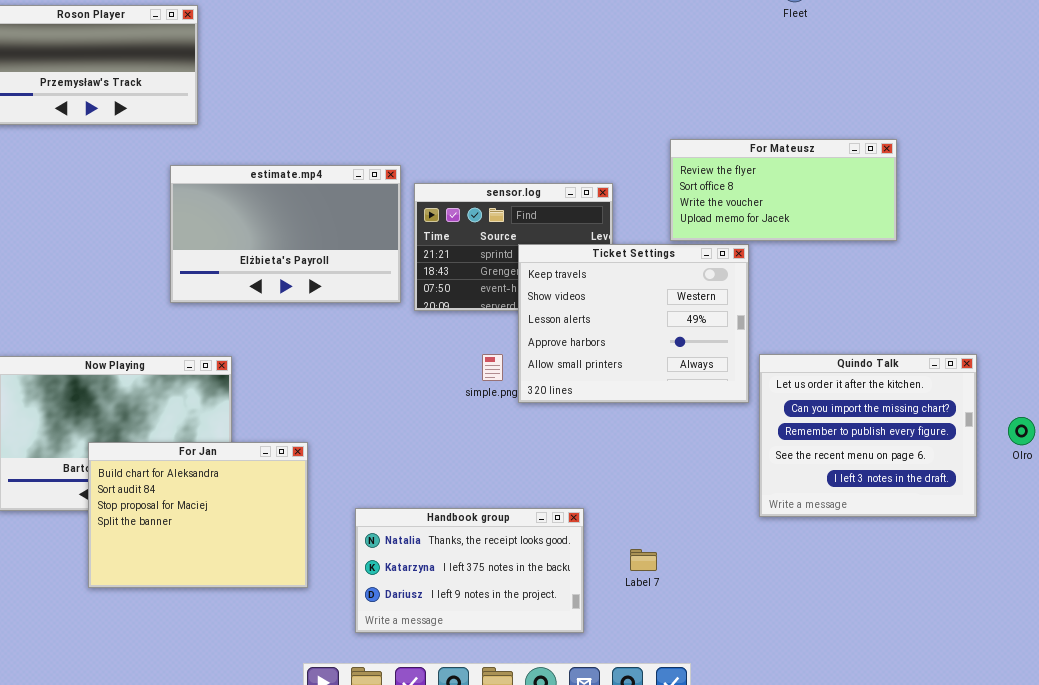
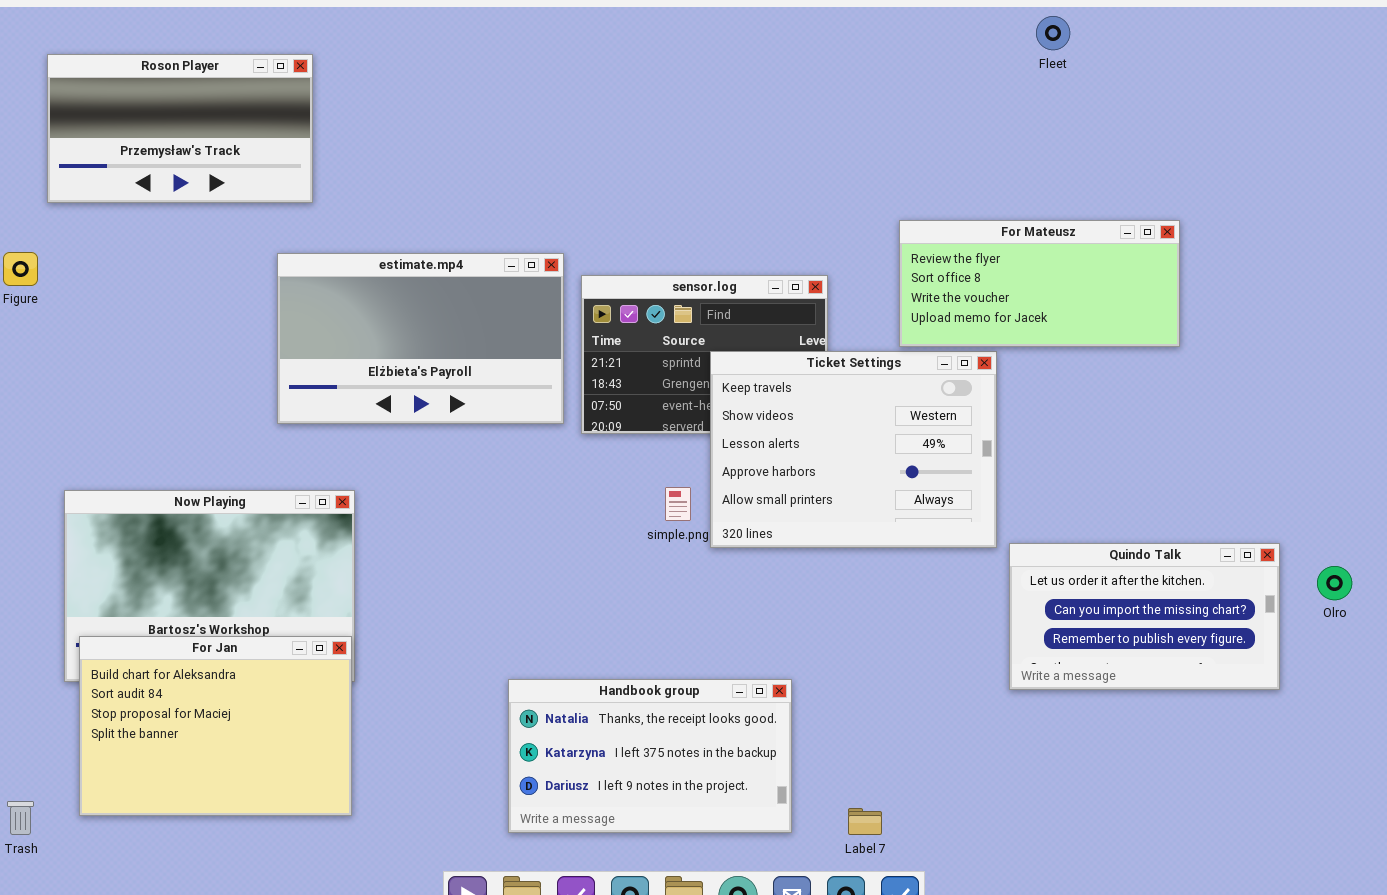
Quindo Talk: [759,354,977,517] -> [1009,543,1280,690], resized
For Jan: [88,442,308,588] -> [79,636,352,816], moved
Label 7: [630,549,657,571] -> [848,808,882,835], moved

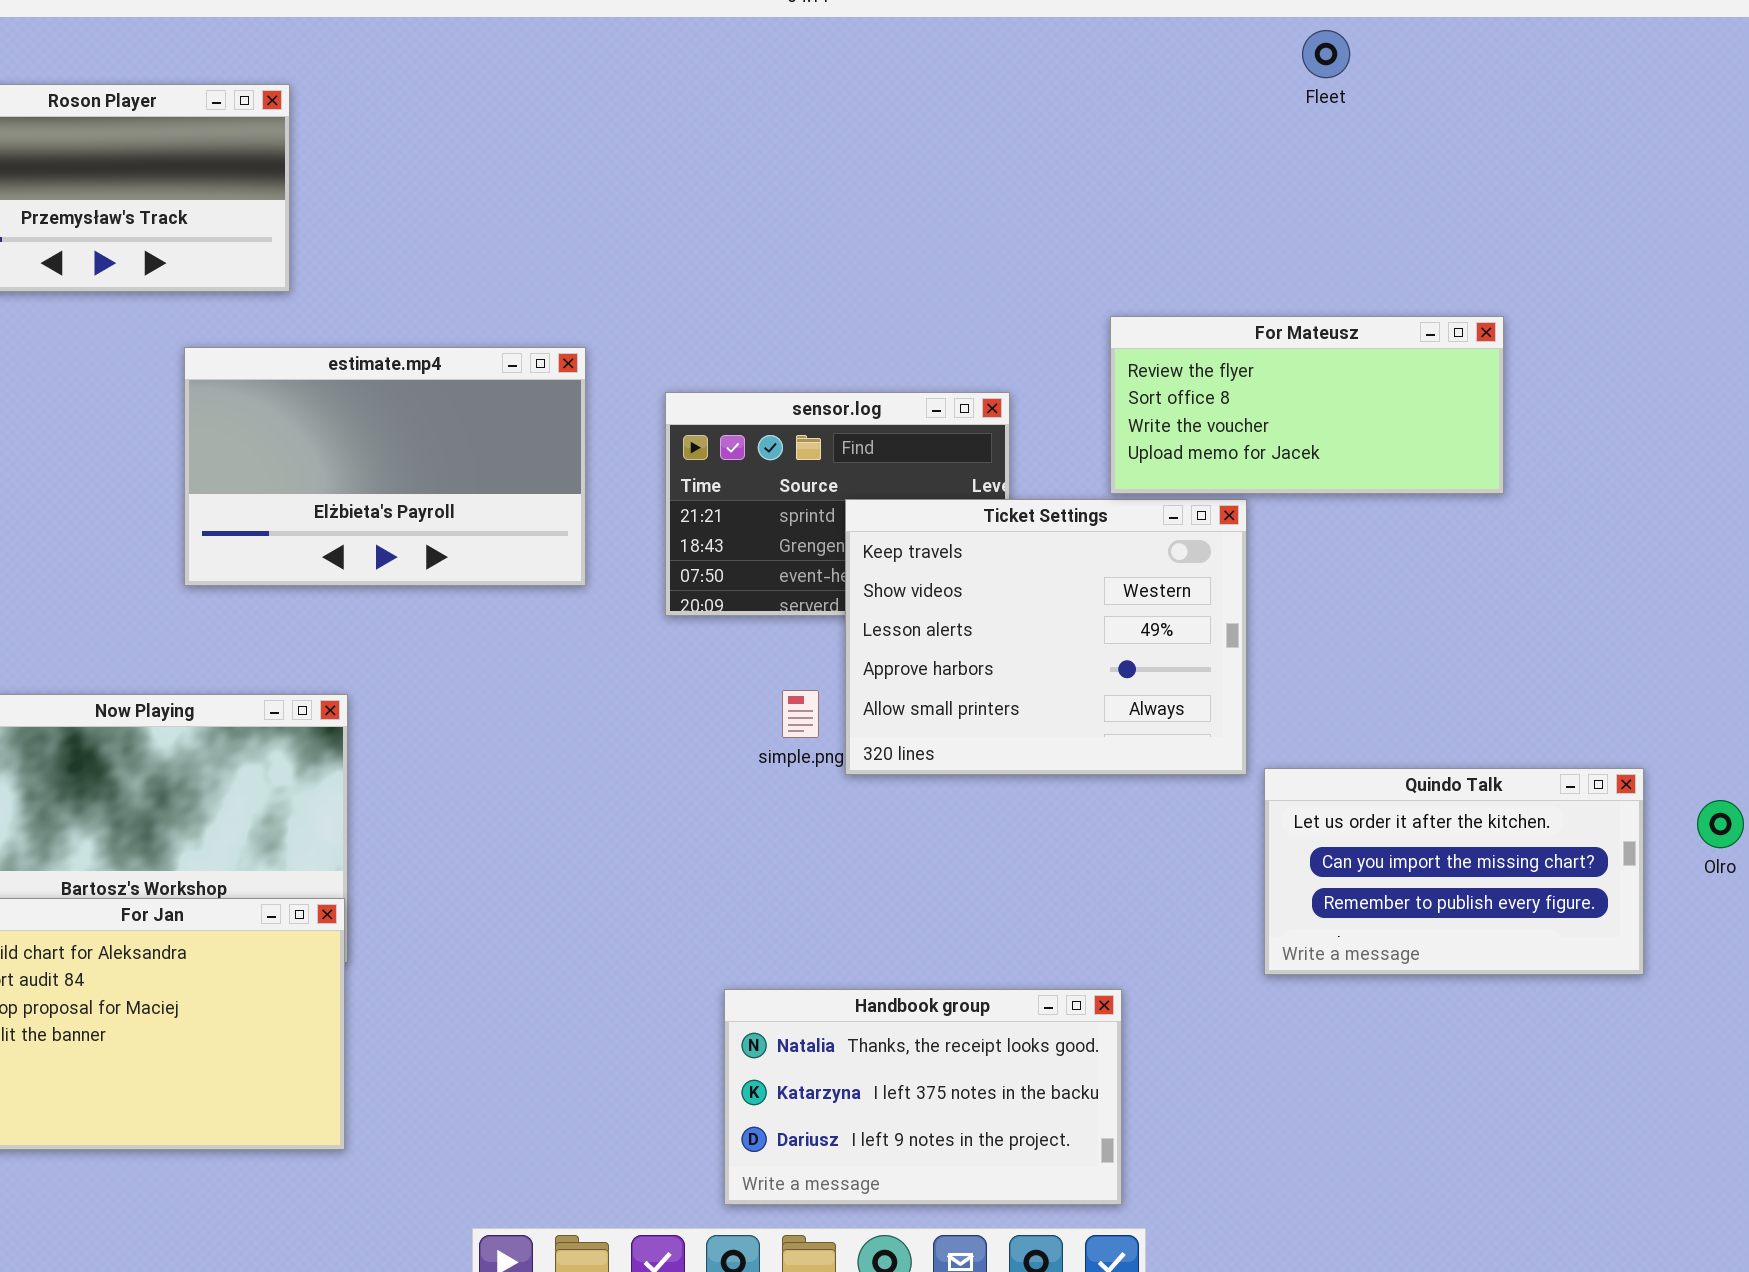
estimate.mp4: [277,253,564,424] -> [184,347,586,586], moved
Handbook group: [508,679,792,833] -> [724,989,1122,1205], moved

